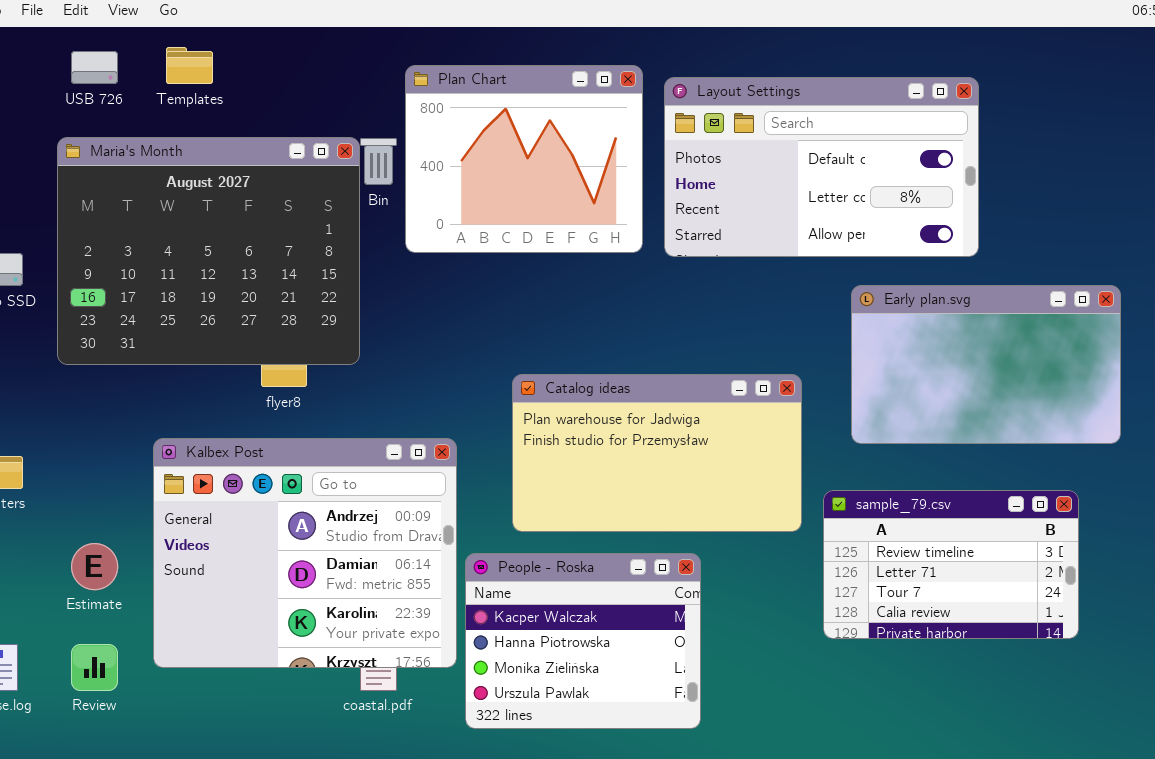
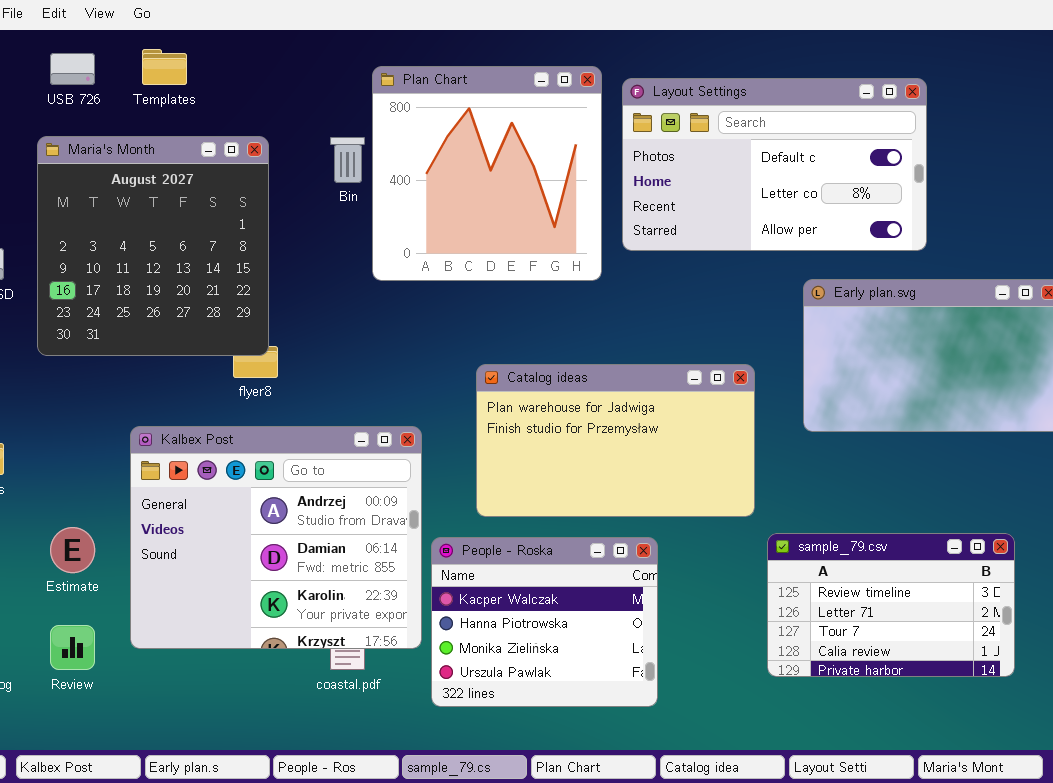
Plan Chart: [405,65,643,253] -> [372,66,602,281], resized
Maria's Month: [57,137,360,365] -> [37,136,269,356], resized
sample_79.csv: [823,490,1079,639] -> [767,533,1015,677], moved

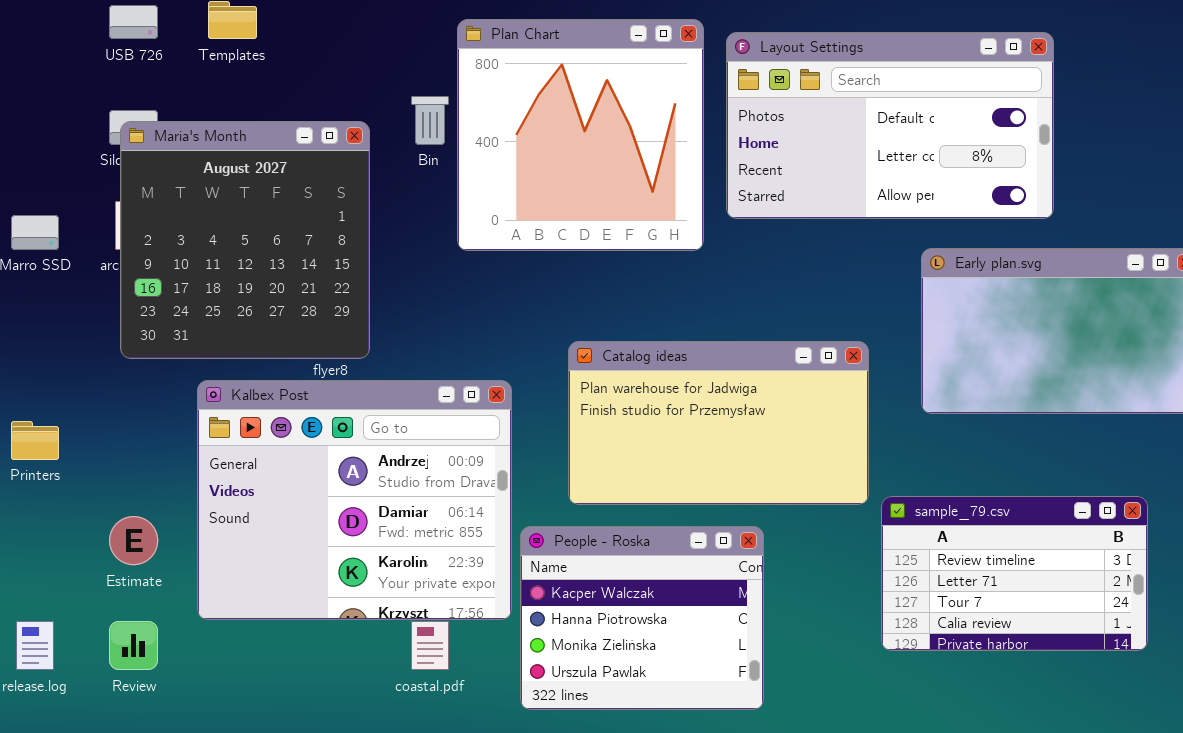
Maria's Month: [37,136,269,356] -> [120,121,370,359], moved
Kalbex Post: [130,426,422,649] -> [197,380,512,620], moved
sample_79.csv: [767,533,1015,677] -> [881,496,1148,651], moved

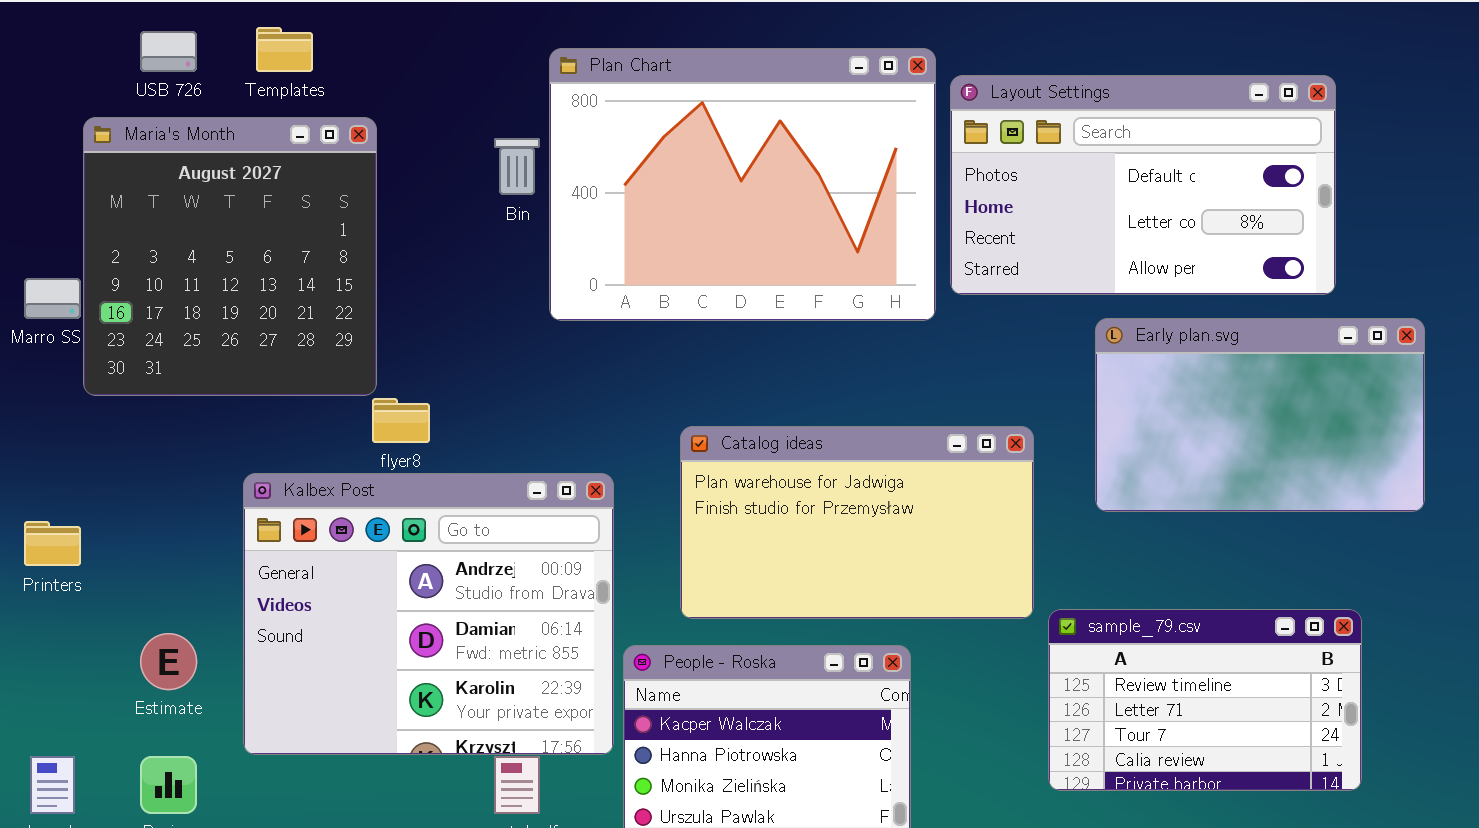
Plan Chart: [457,19,704,251] -> [549,48,936,321], resized
Layout Settings: [726,32,1054,219] -> [950,75,1336,295], moved
Maria's Month: [120,121,370,359] -> [83,117,377,396], moved

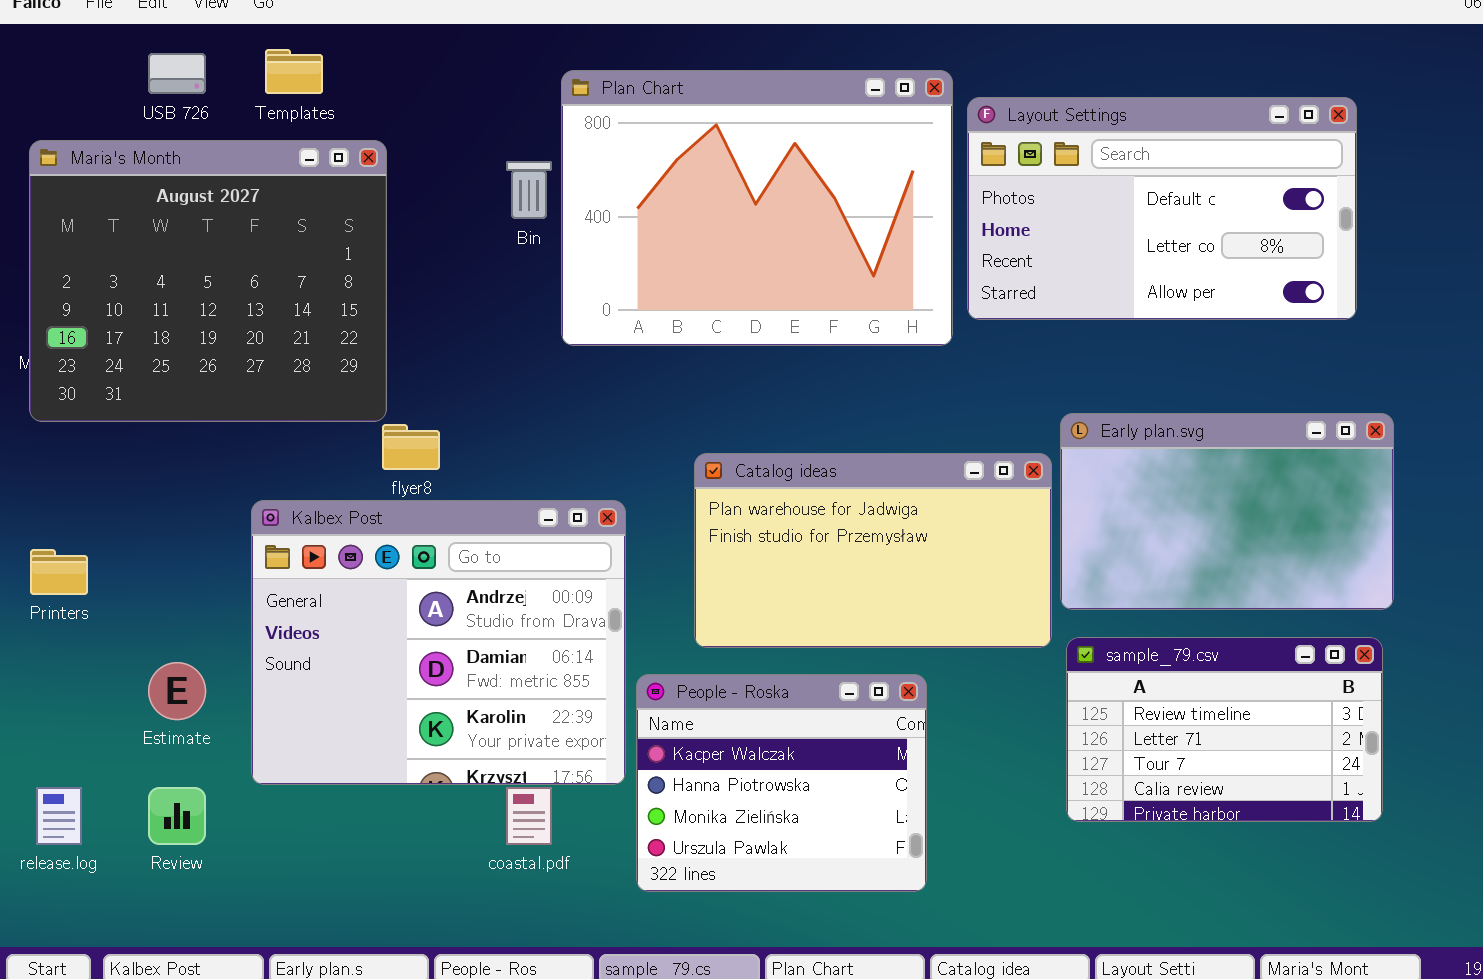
Maria's Month: [83,117,377,396] -> [29,140,387,422], resized
Early plan.svg: [1095,318,1425,512] -> [1060,413,1394,610], moved

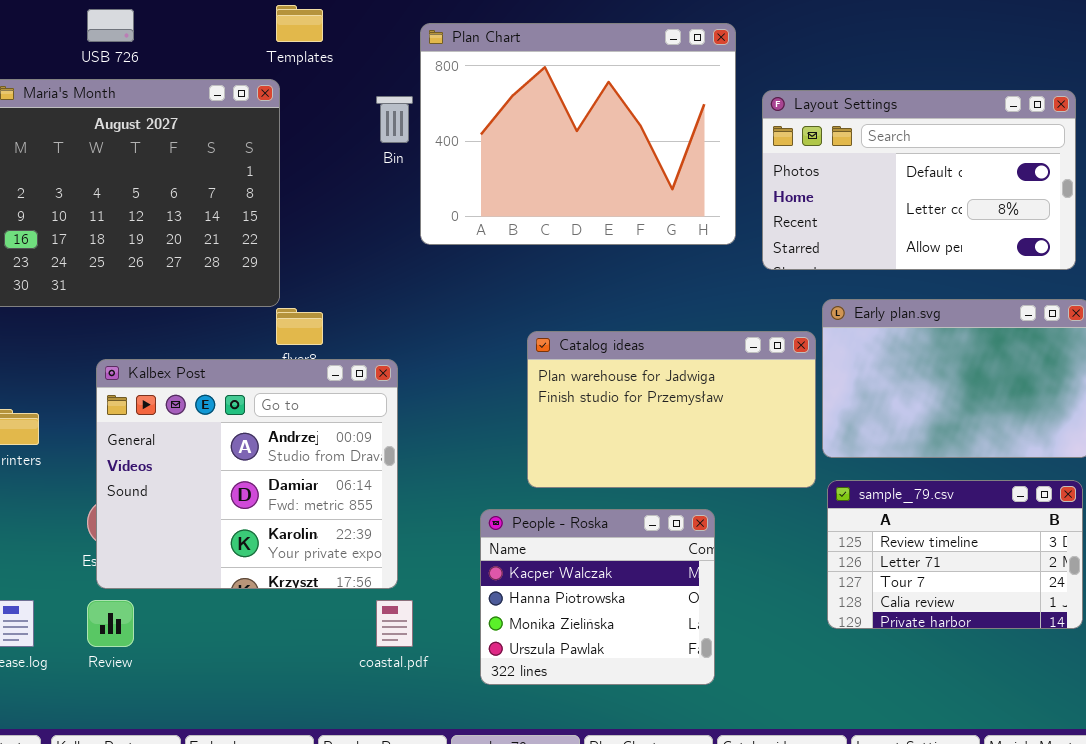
Templates: [265,49,323,94] -> [276,5,323,42], moved
Layout Settings: [967,97,1357,320] -> [762,90,1076,270], moved
Kalbex Post: [251,500,626,785] -> [96,359,398,589], moved

